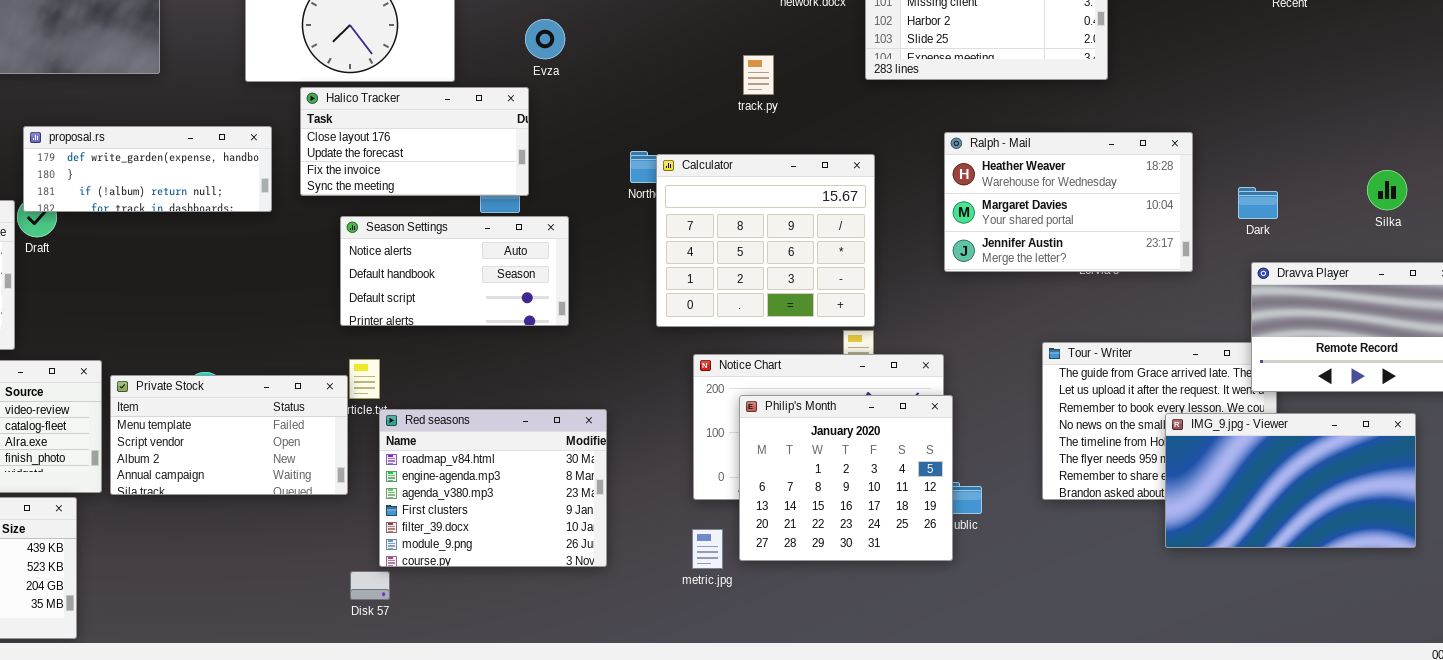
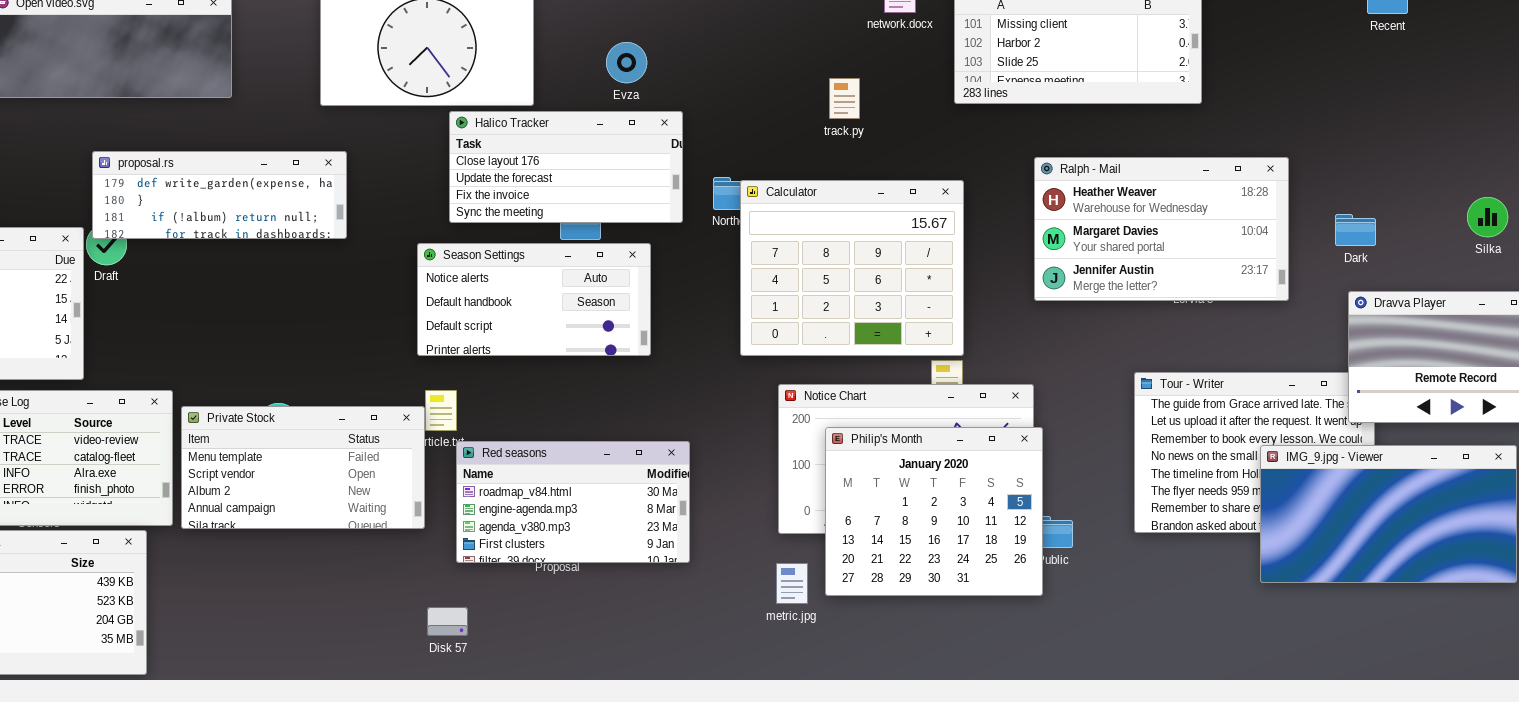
Halico Tracker: [300,87,529,196] -> [449,111,683,223], moved
Red seasons: [379,409,607,567] -> [456,441,690,563], resized

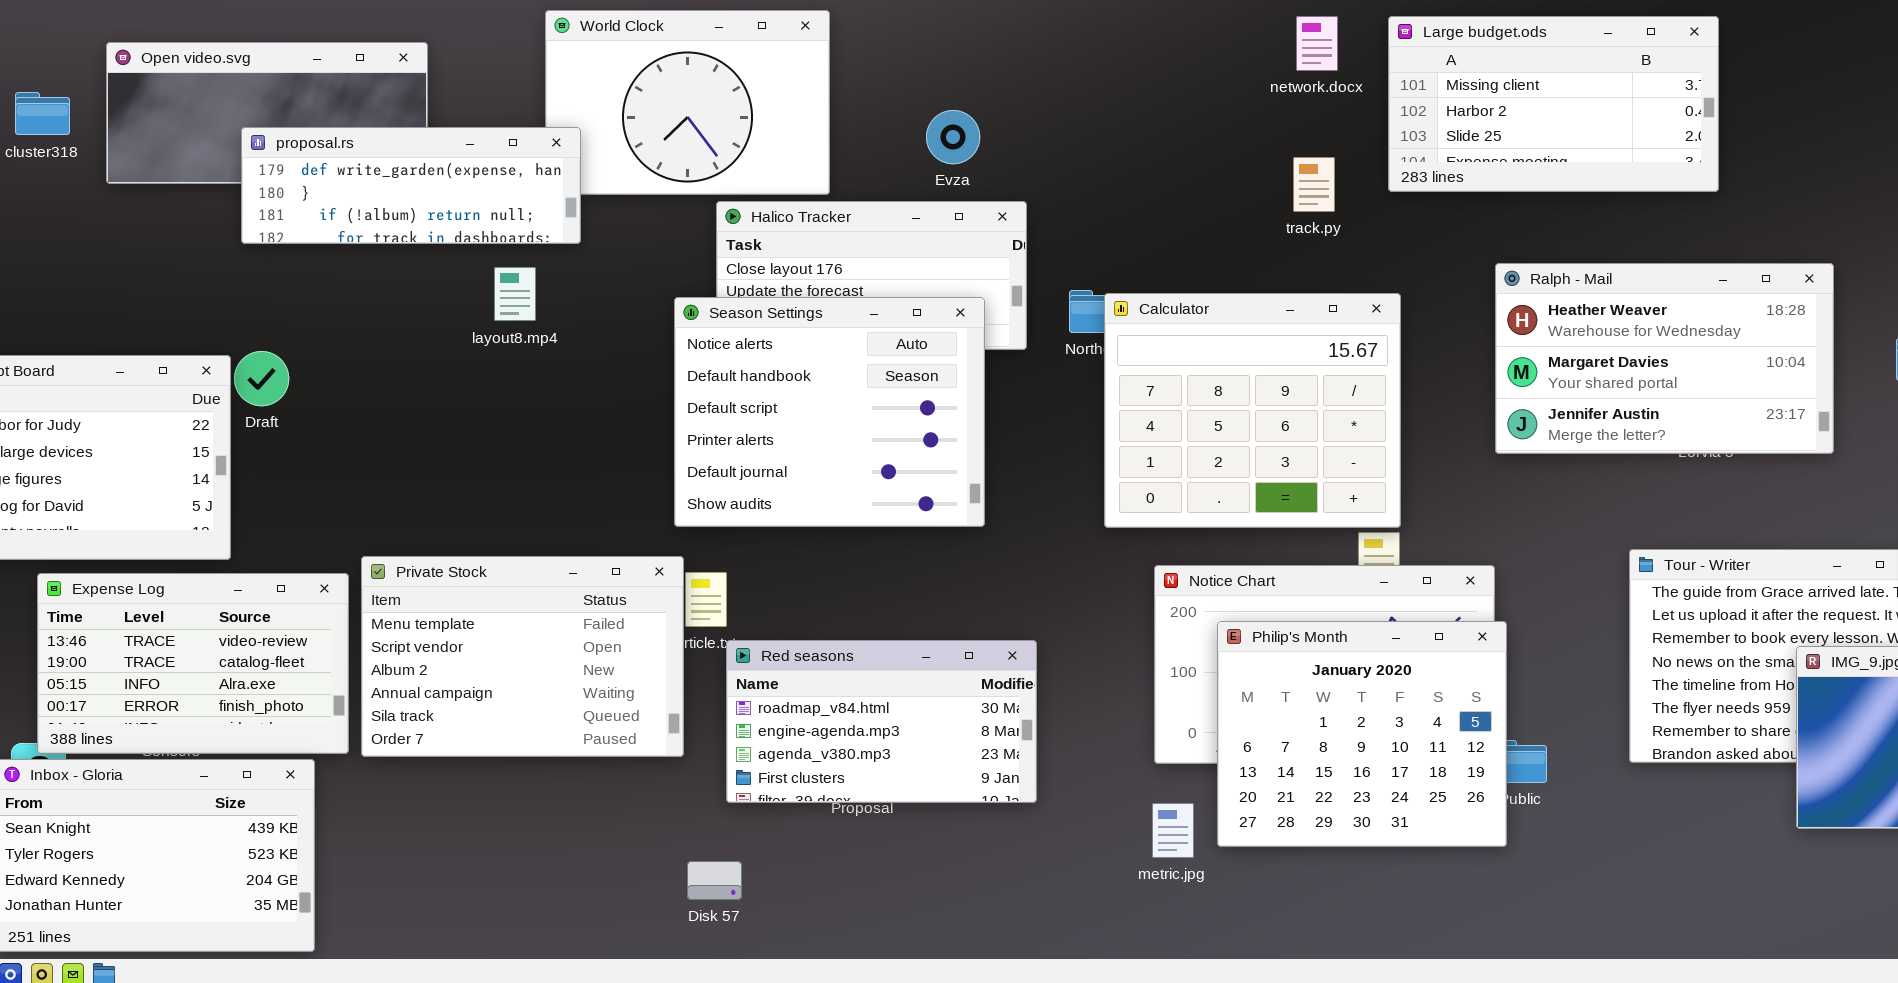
track.py: [829,78,860,119] -> [1293,157,1335,212], moved
proposal.rs: [92,151,347,239] -> [241,127,581,244], moved
Season Settings: [417,243,651,356] -> [674,297,985,527], resized
Private Stock: [181,406,425,529] -> [361,556,684,757], resized

